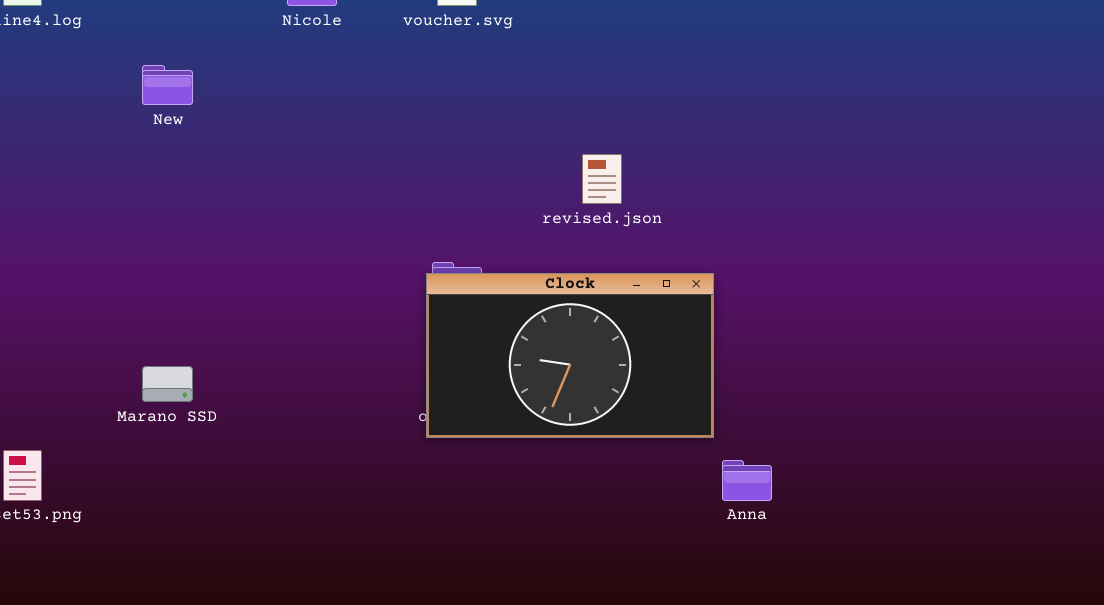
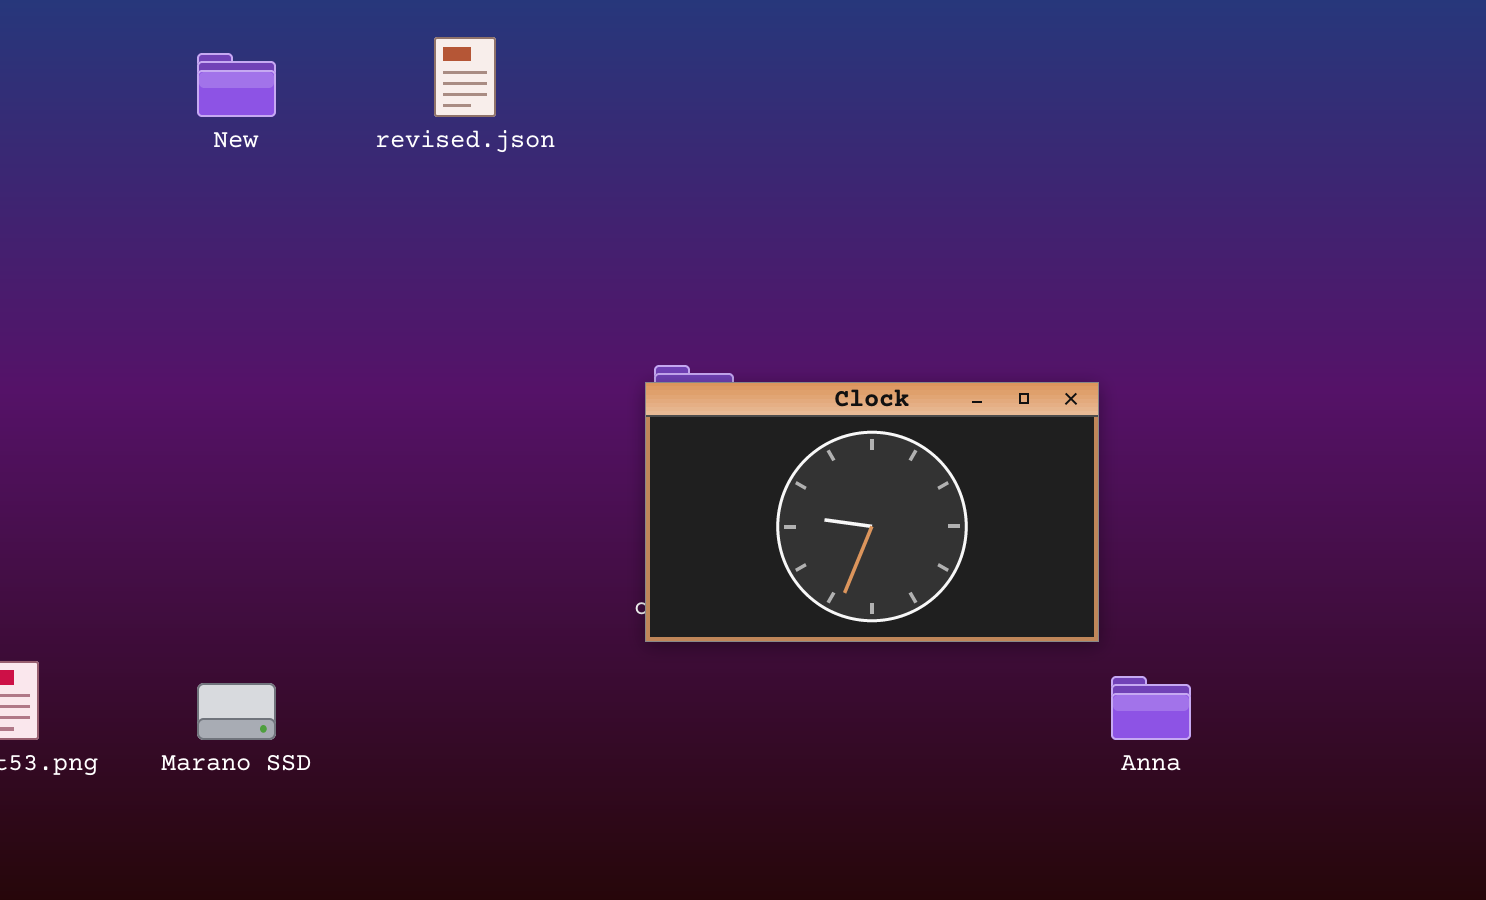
revised.json: [582,154,622,204] -> [434,37,496,117], moved
Marano SSD: [142,366,193,402] -> [197,683,276,740], moved

